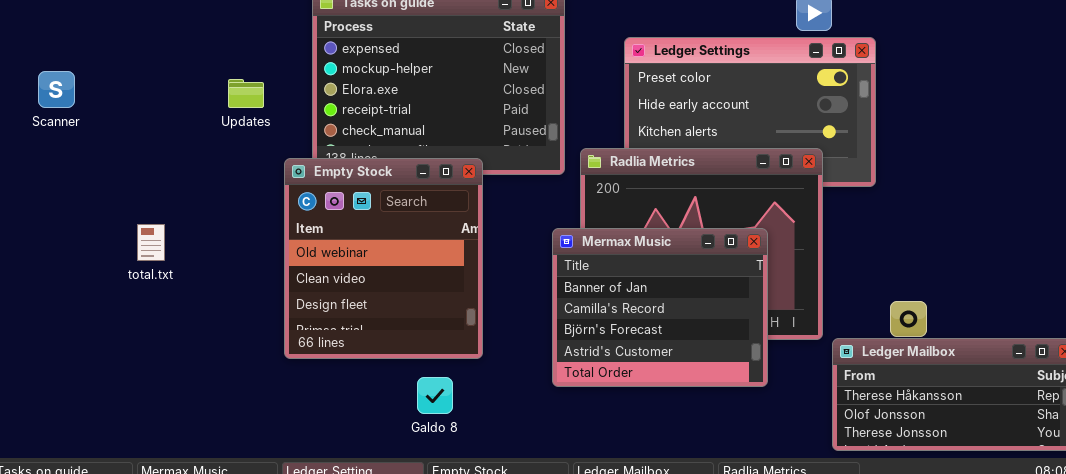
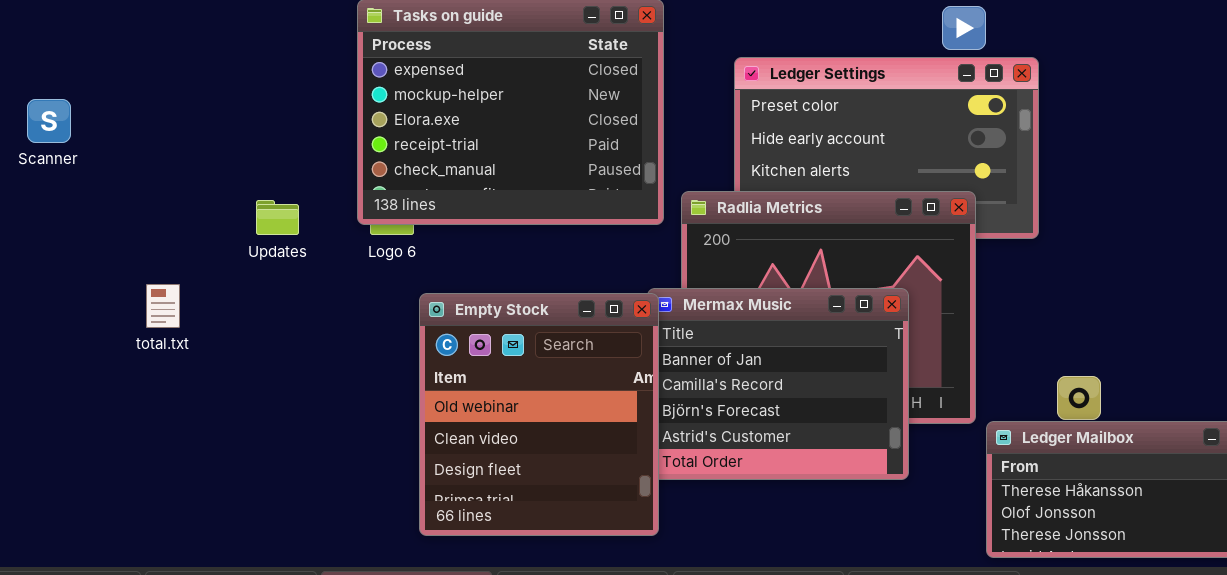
Updates: [228,79,264,108] -> [256,200,299,235], moved
Empty Stock: [284,158,483,359] -> [419,293,659,536], moved

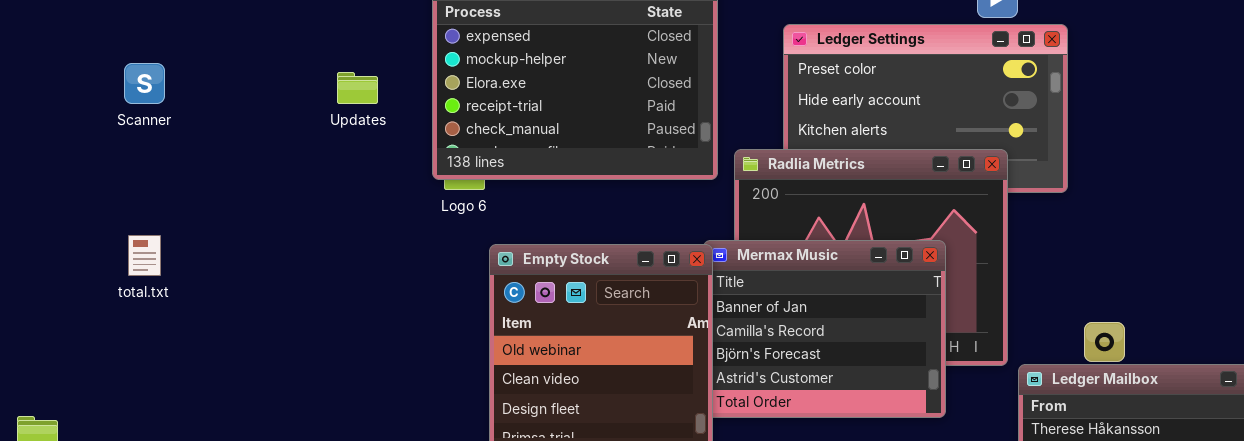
Updates: [256,200,299,235] -> [337,72,378,104], moved
total.txt: [146,284,180,328] -> [128,235,161,276], moved

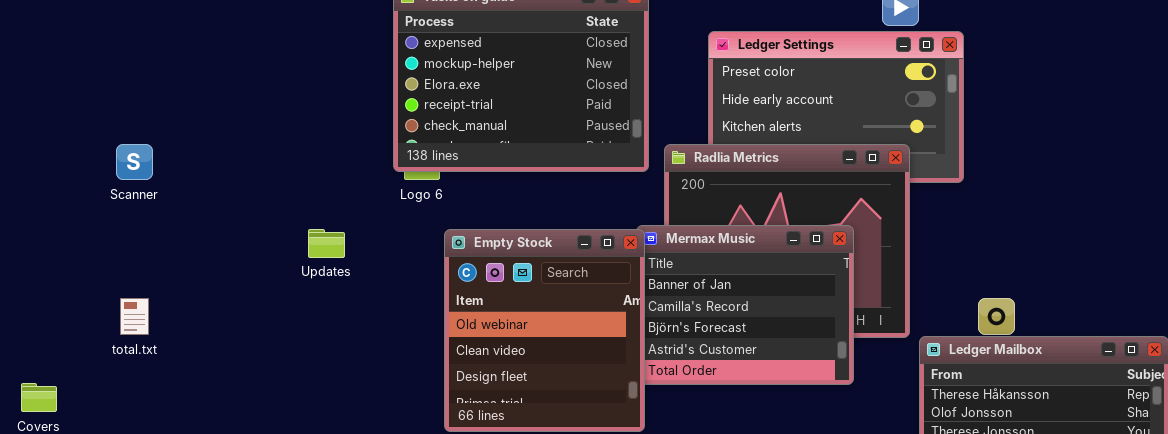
Scanner: [124,63,165,104] -> [116,144,153,180], moved
Updates: [337,72,378,104] -> [308,229,345,258], moved
total.txt: [128,235,161,276] -> [120,298,149,335], moved

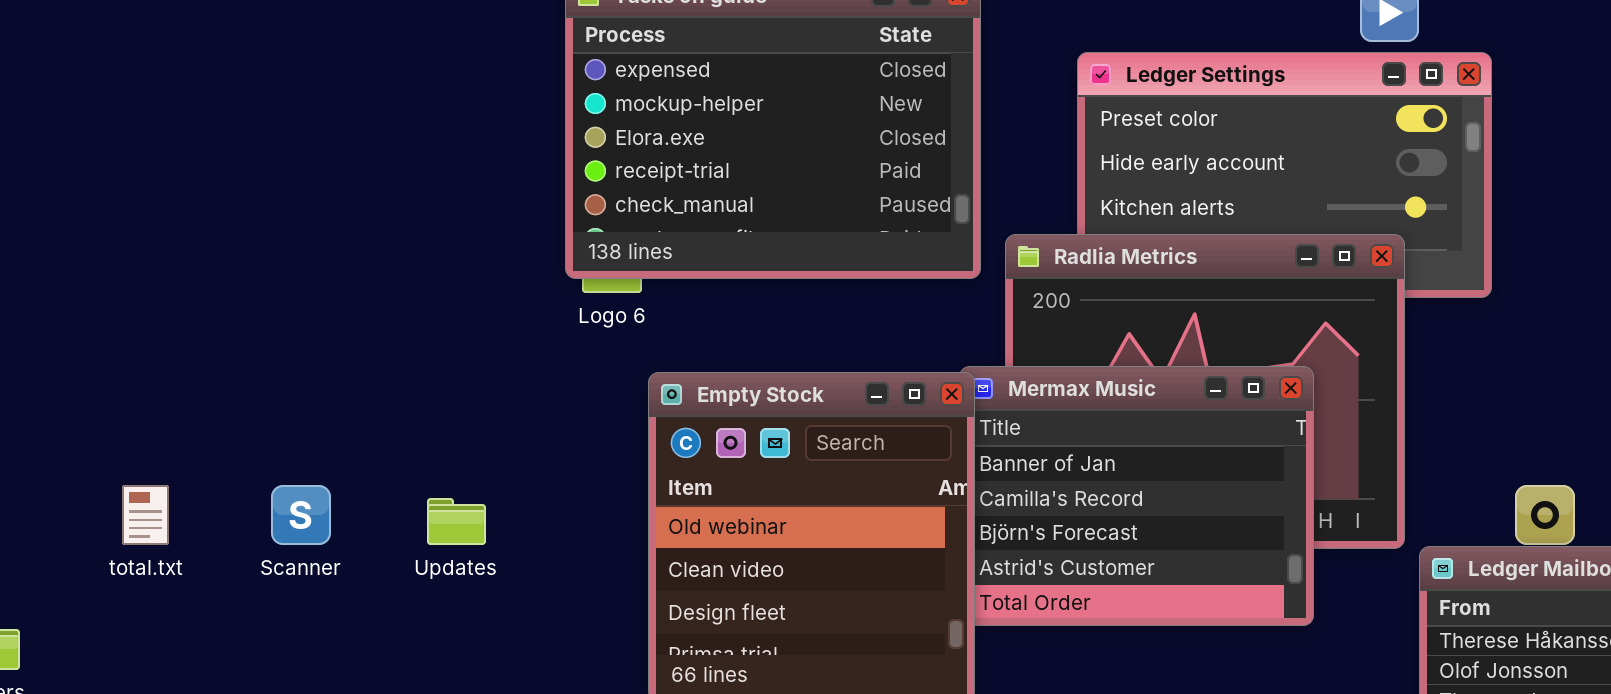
Scanner: [116,144,153,180] -> [271,485,331,545], moved
Updates: [308,229,345,258] -> [427,498,486,545], moved

